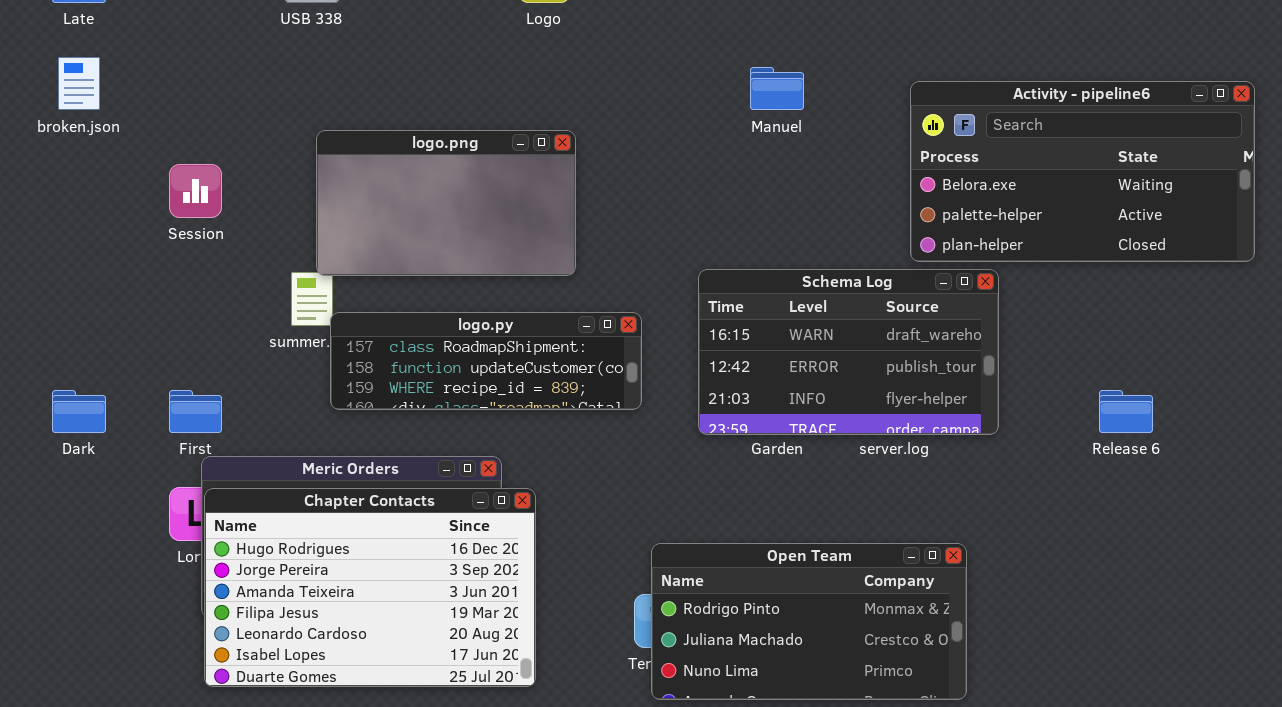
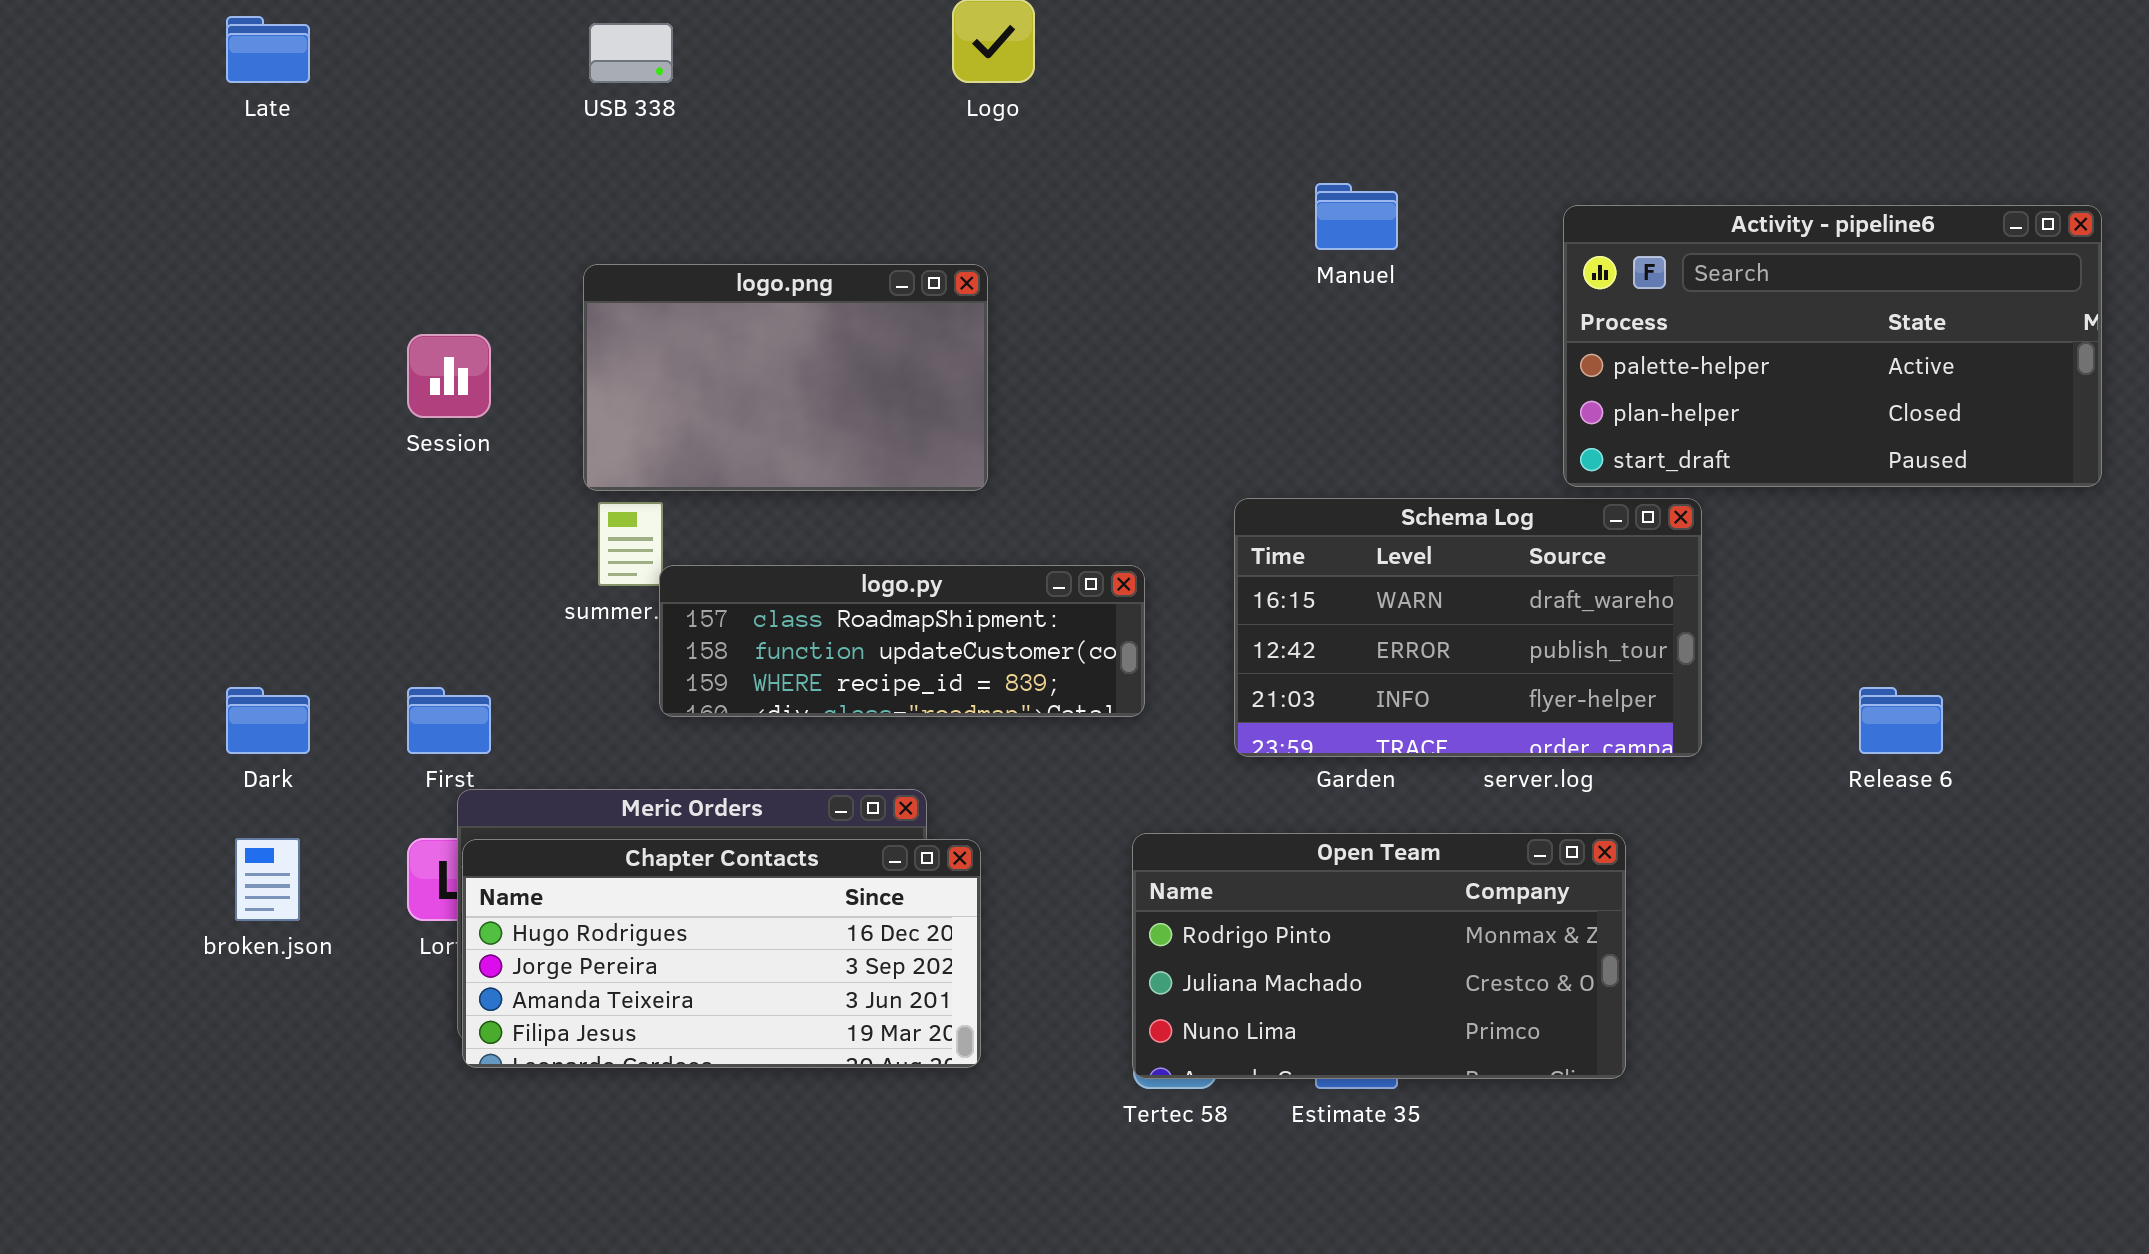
broken.json: [58,57,100,110] -> [235,838,300,921], moved
Activity - pipeline6: [910,81,1255,262] -> [1563,205,2102,487], scrolled down 1 row
logo.png: [316,130,576,276] -> [583,264,988,491], moved
Chapter Contacts: [204,488,536,687] -> [462,839,981,1068], resized
Open Team: [651,543,967,700] -> [1132,833,1626,1079], moved

